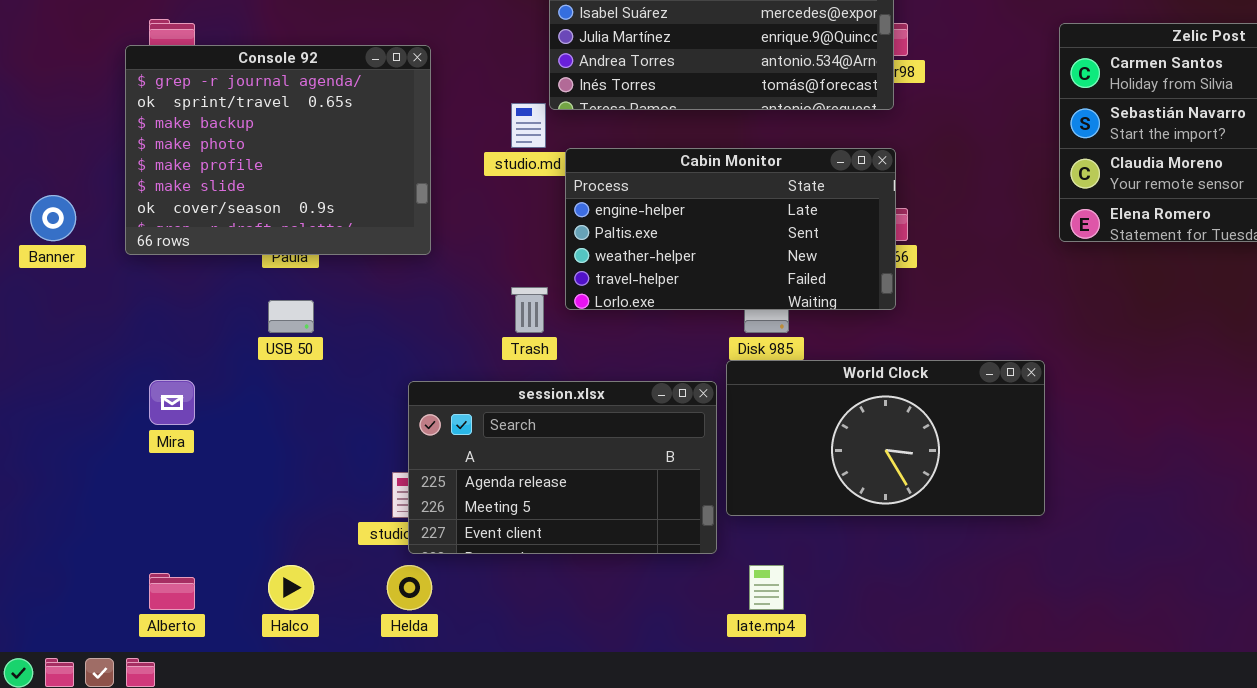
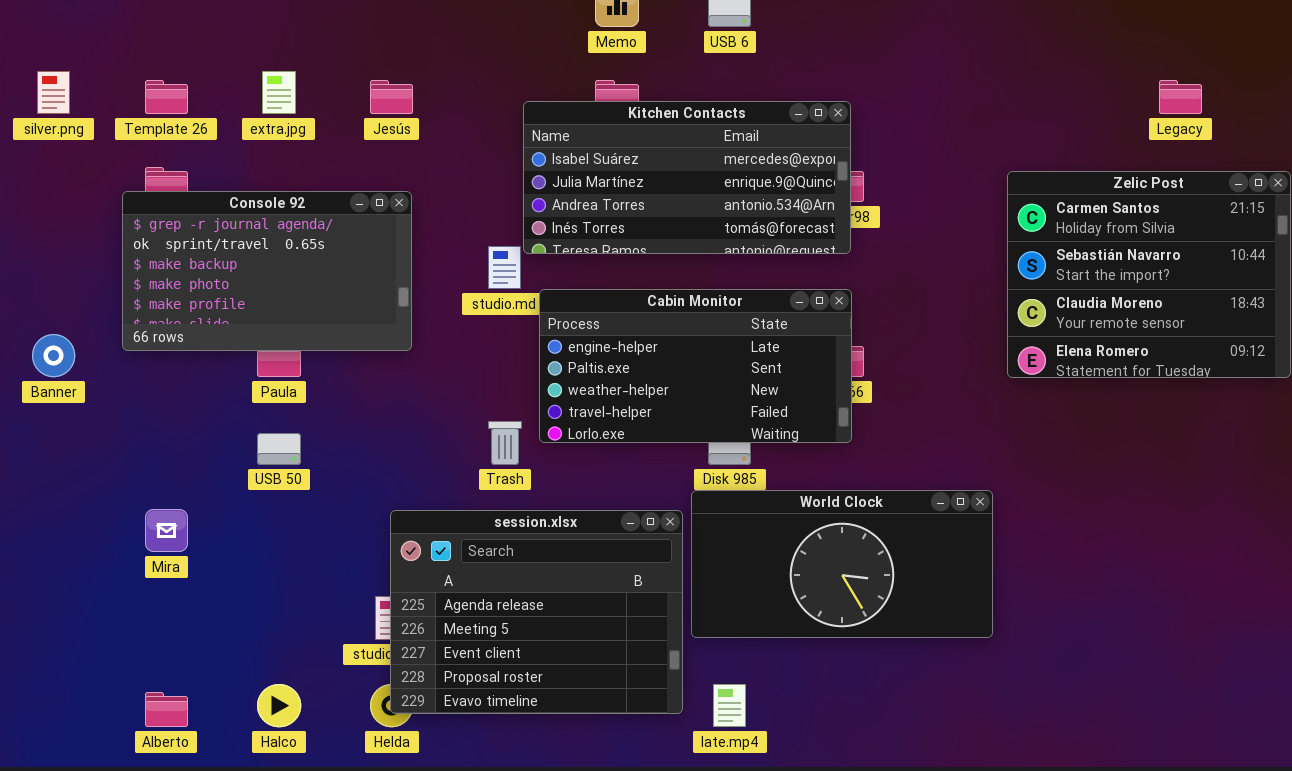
Console 92: [125,45,431,255] -> [122,191,412,351], resized
session.xlsx: [408,381,717,554] -> [390,510,683,714], resized

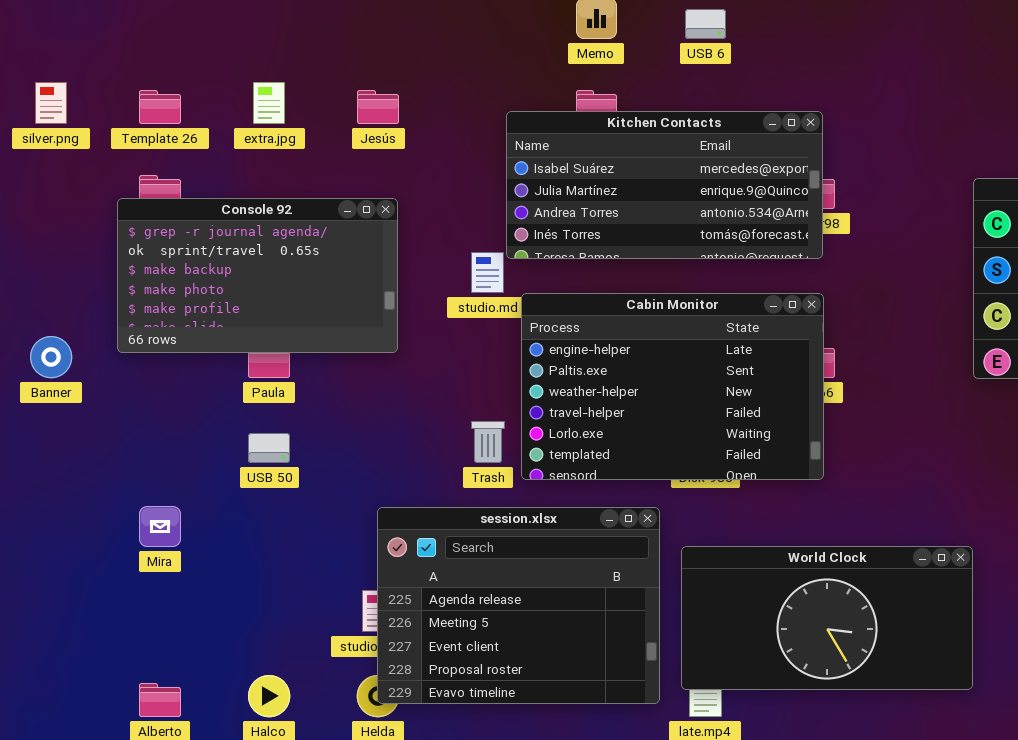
Cabin Monitor: [539,289,852,443] -> [521,293,824,480], resized
World Clock: [691,490,993,638] -> [681,546,973,690], moved

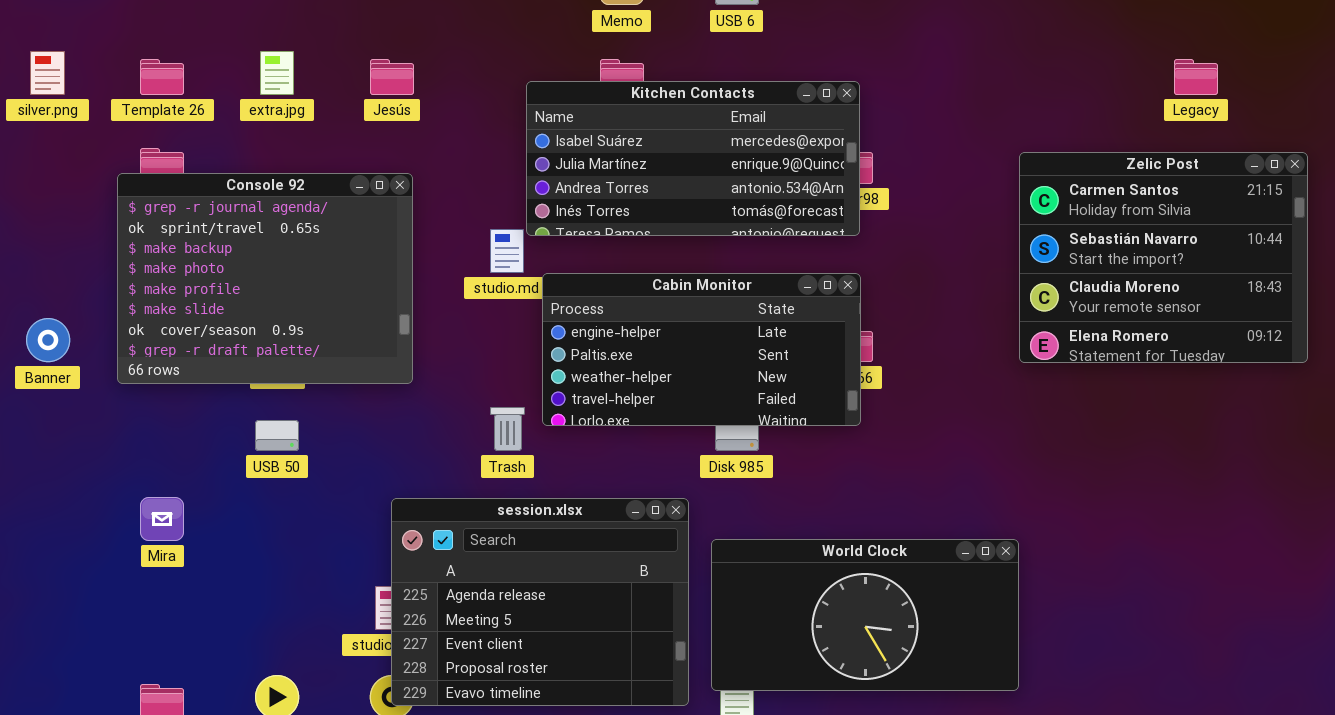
Console 92: [117,198,398,353] -> [117,173,413,384], resized
Cabin Monitor: [521,293,824,480] -> [542,273,861,426], resized

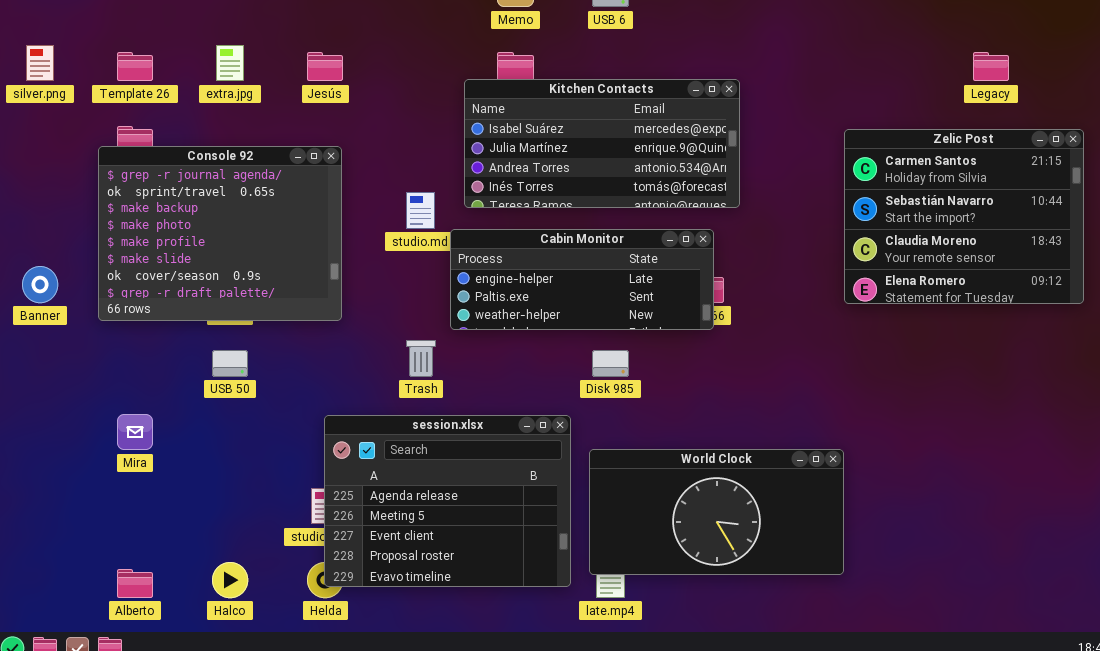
Kitchen Contacts: [526,81,860,236] -> [464,79,740,208], moved
Cabin Monitor: [542,273,861,426] -> [450,229,714,330], resized

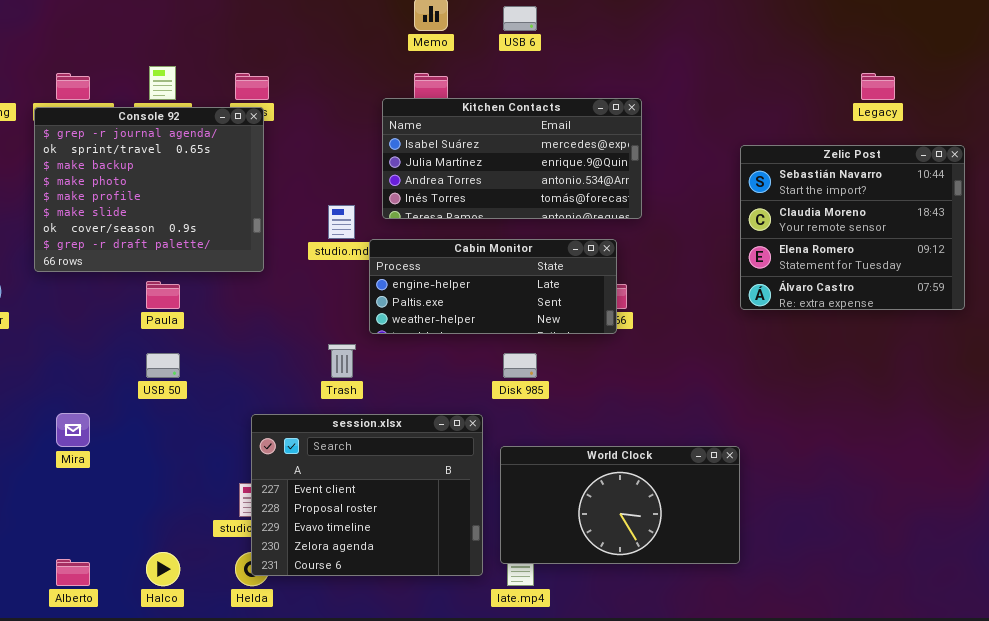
Zelic Post: [844,129,1084,304] -> [740,145,965,310], scrolled down 1 row
Console 92: [98,146,342,321] -> [34,107,264,272], moved
session.xlsx: [324,415,571,587] -> [251,414,483,576], scrolled down 2 rows

